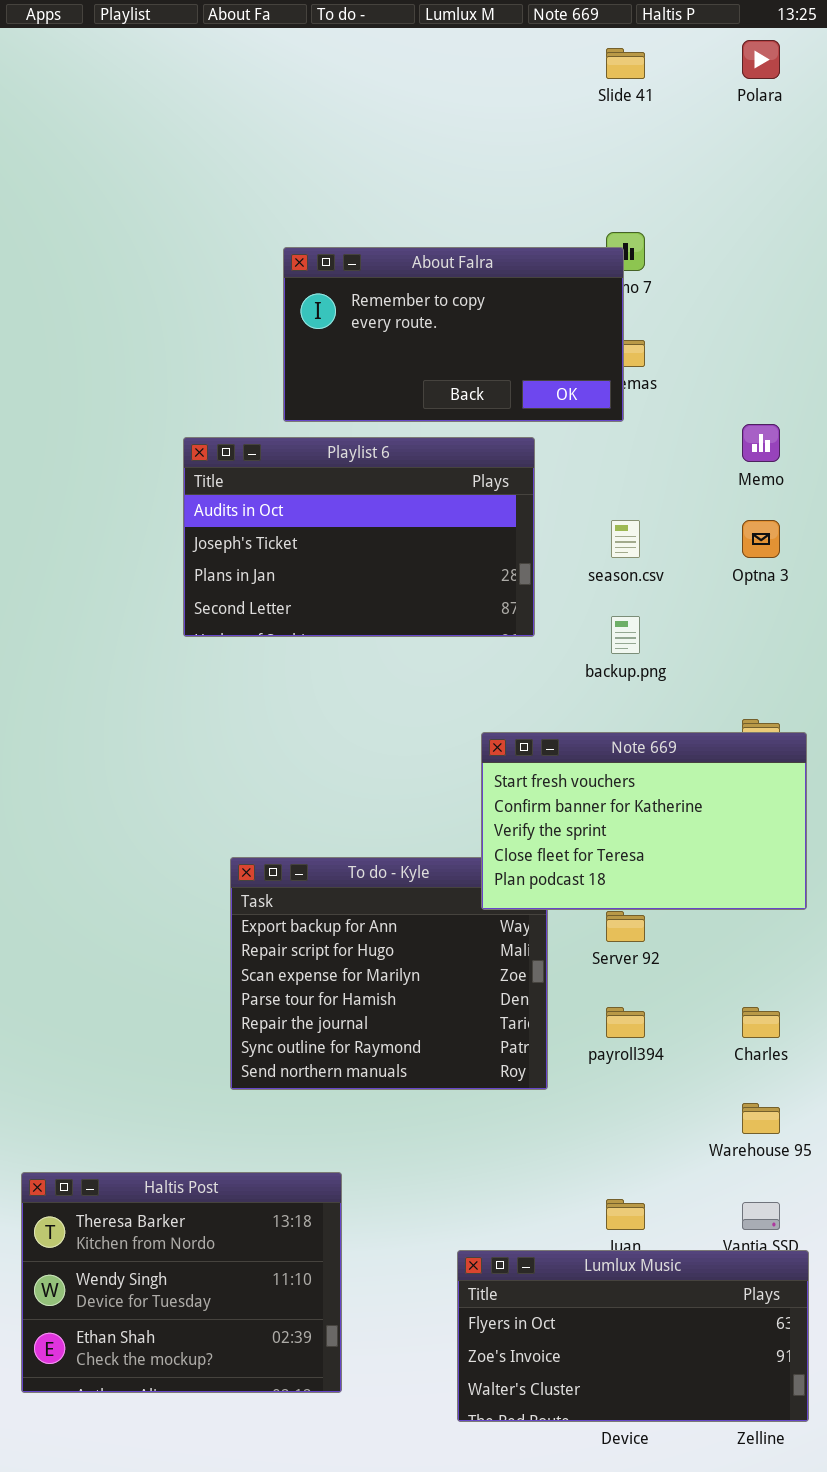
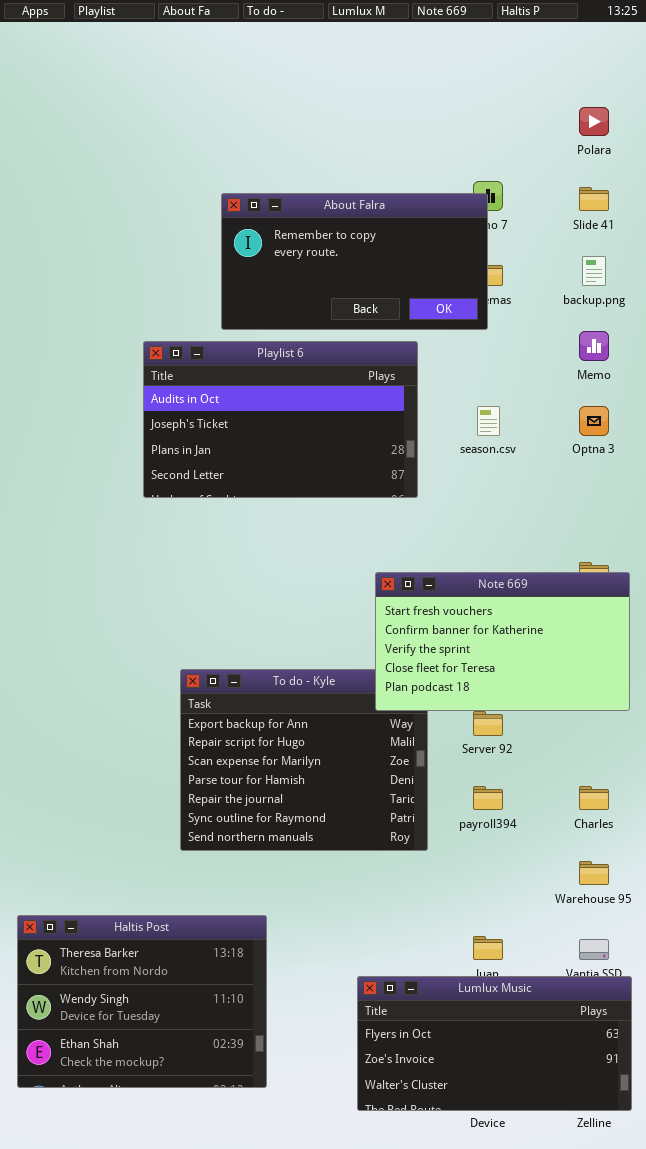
Polara: [742,40,780,79] -> [579,107,609,136], moved
Slide 41: [606,48,645,79] -> [579,187,609,211], moved
backup.png: [611,616,640,654] -> [582,256,606,286], moved

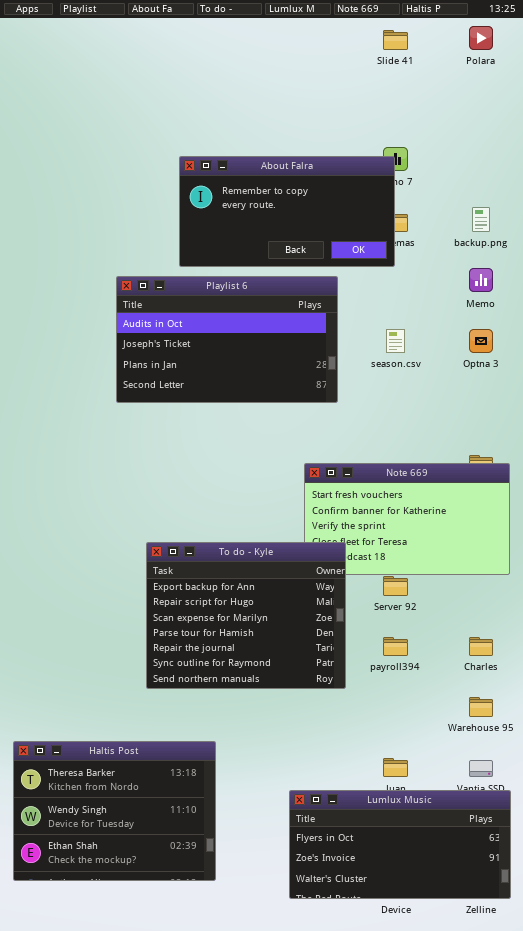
Polara: [579,107,609,136] -> [469,26,493,50], moved
Slide 41: [579,187,609,211] -> [383,30,408,50], moved
To do - Kyle: [180,669,428,851] -> [146,542,346,689], raised

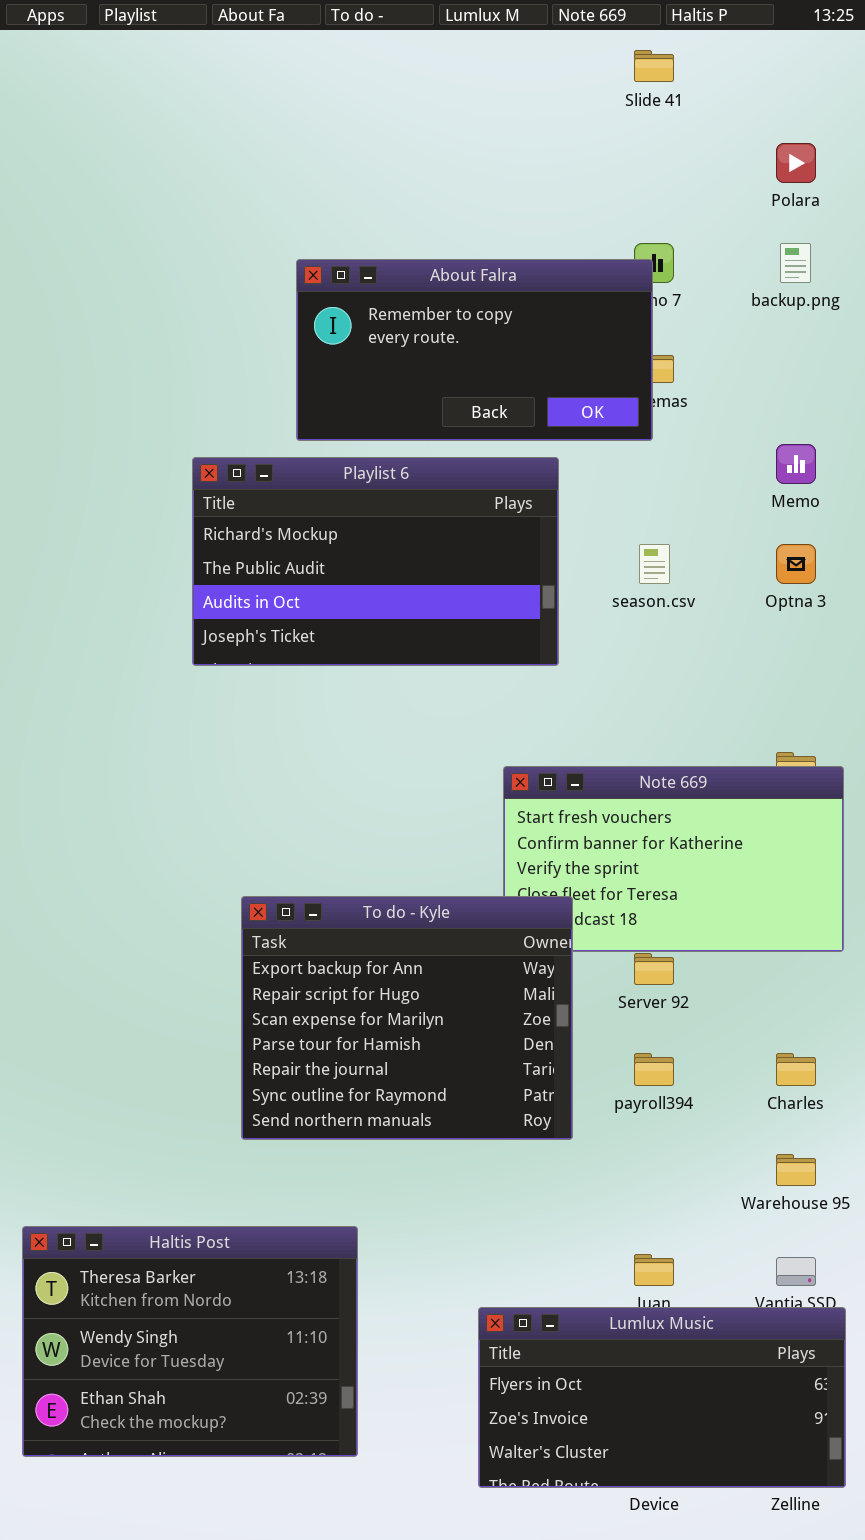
Polara: [469,26,493,50] -> [776,143,816,183], moved
backup.png: [472,207,490,232] -> [780,243,811,283], moved
Playlist 6: [116,276,338,403] -> [192,457,559,666], scrolled up 2 rows

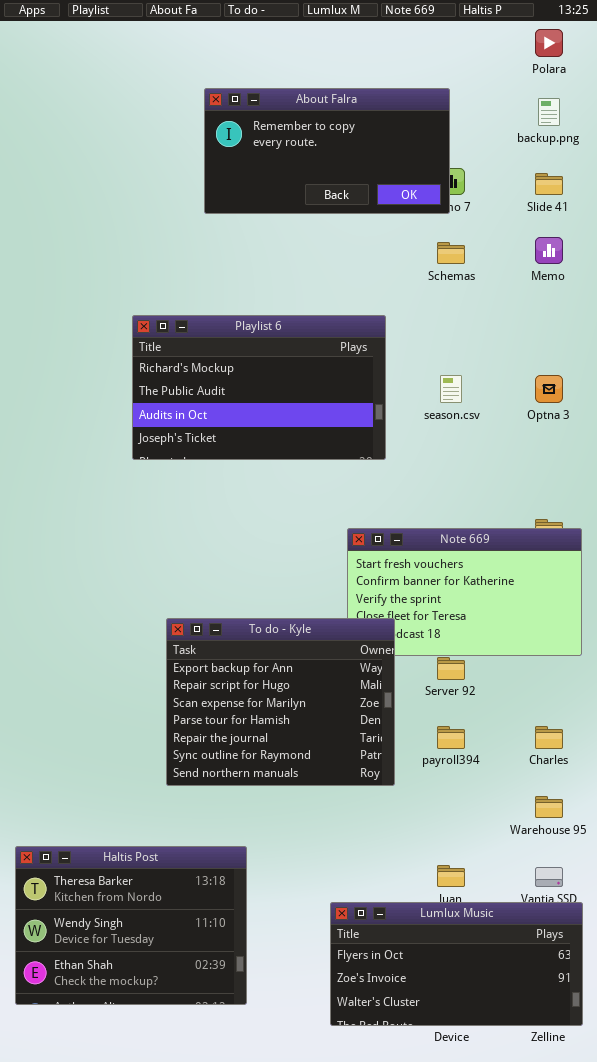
Slide 41: [634,50,674,82] -> [535,173,563,195], moved
Polara: [776,143,816,183] -> [535,29,563,57], moved
backup.png: [780,243,811,283] -> [538,98,560,126], moved
About Falra: [296,259,653,441] -> [204,88,450,214], moved
Memo: [776,444,816,484] -> [535,237,563,264], moved

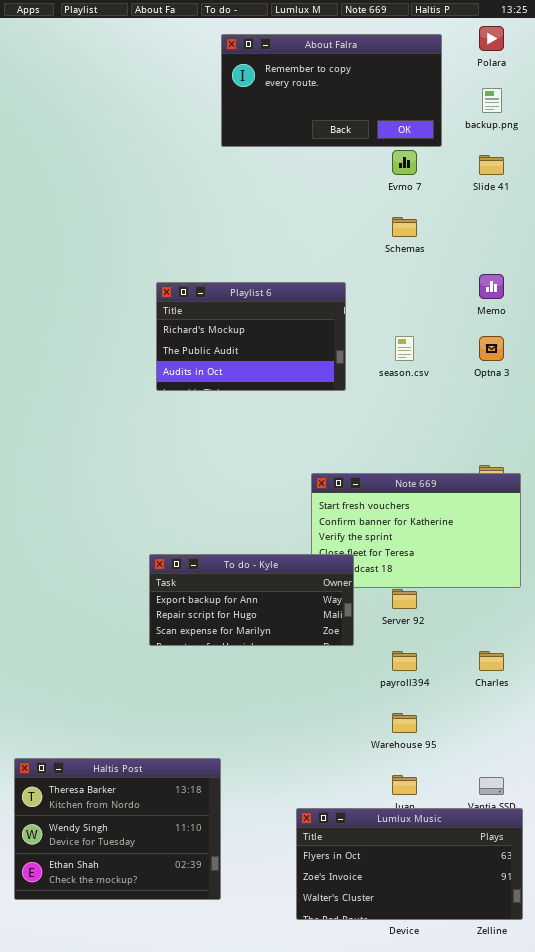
About Falra: [204,88,450,214] -> [221,34,442,147], moved
Memo: [535,237,563,264] -> [479,274,504,299], moved
Playlist 6: [132,315,386,460] -> [156,282,346,391], resized
To do - Kyle: [166,618,395,786] -> [149,554,354,646], resized
Warehouse 95: [535,796,563,818] -> [392,713,417,733], moved

